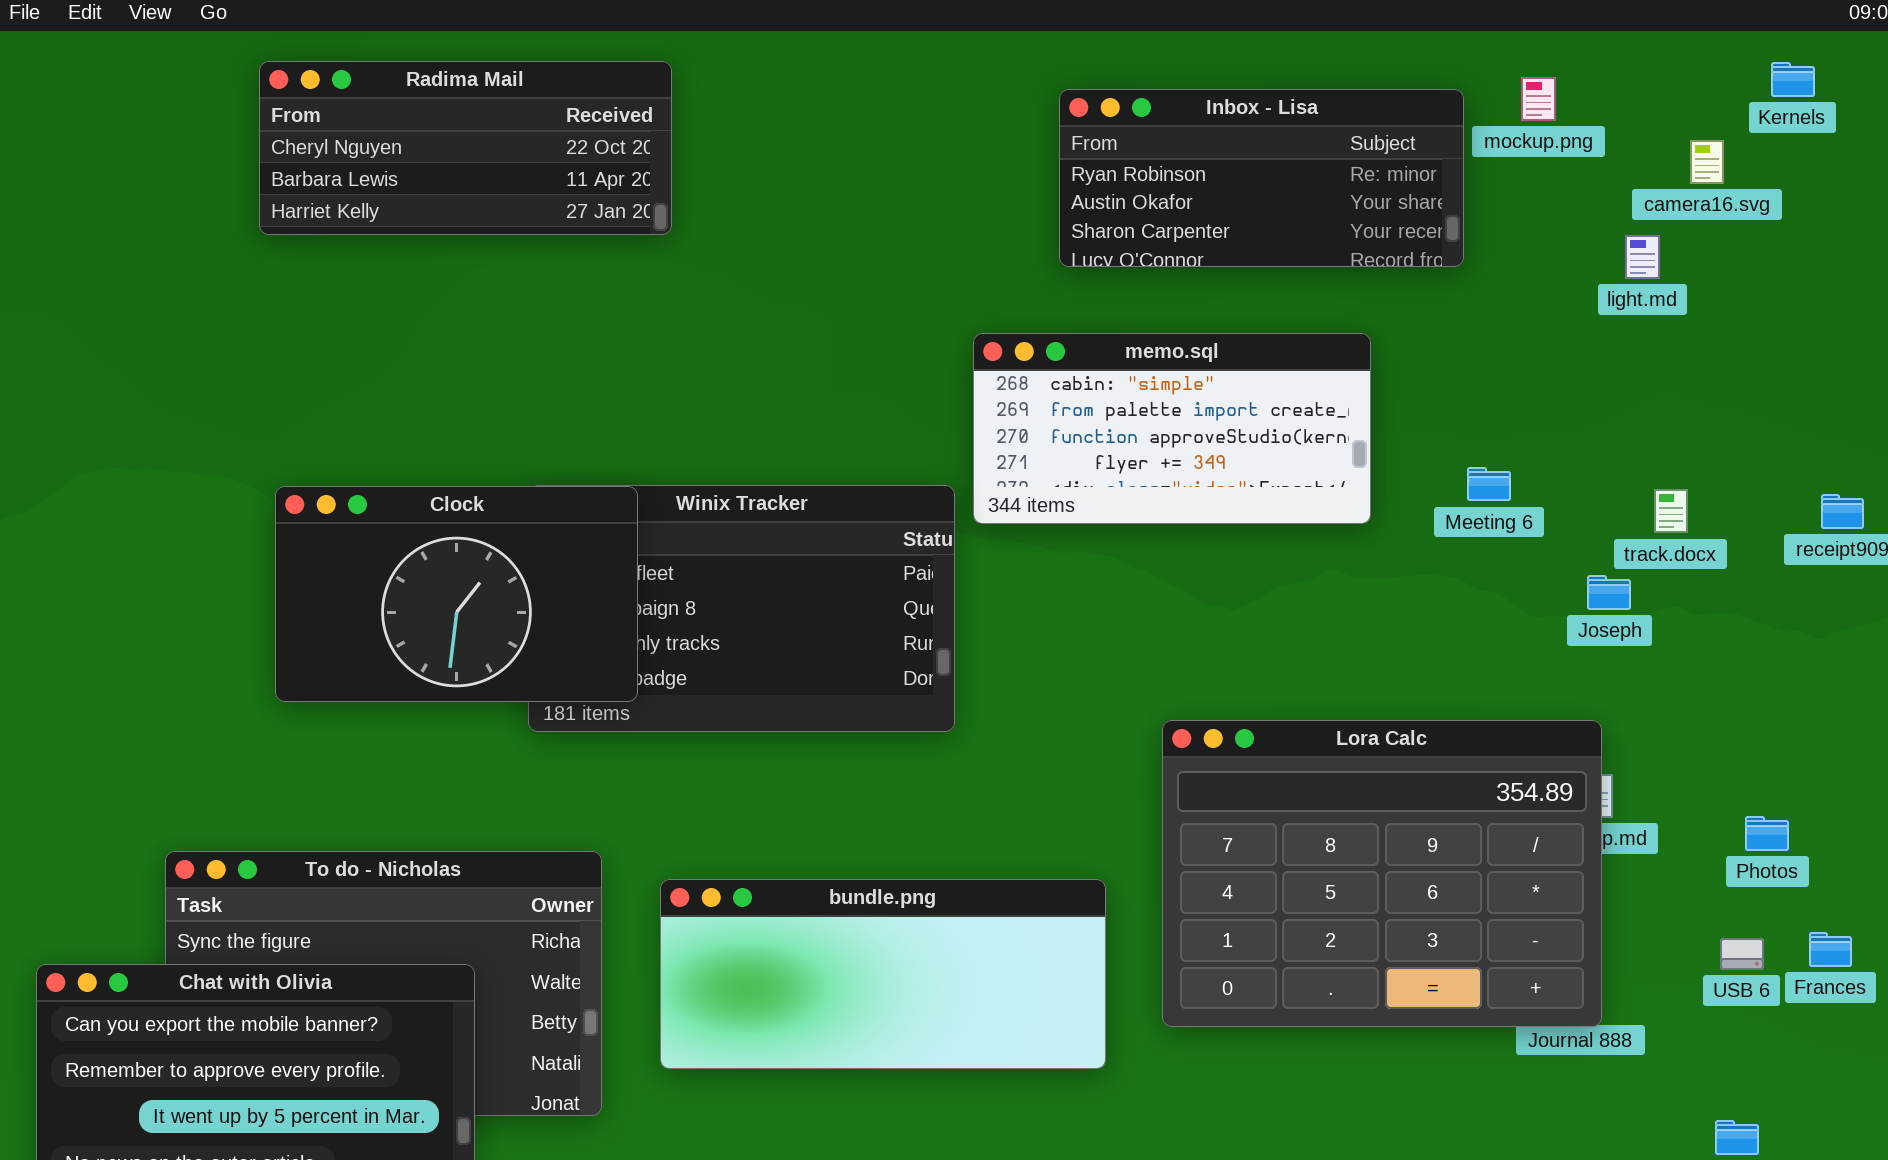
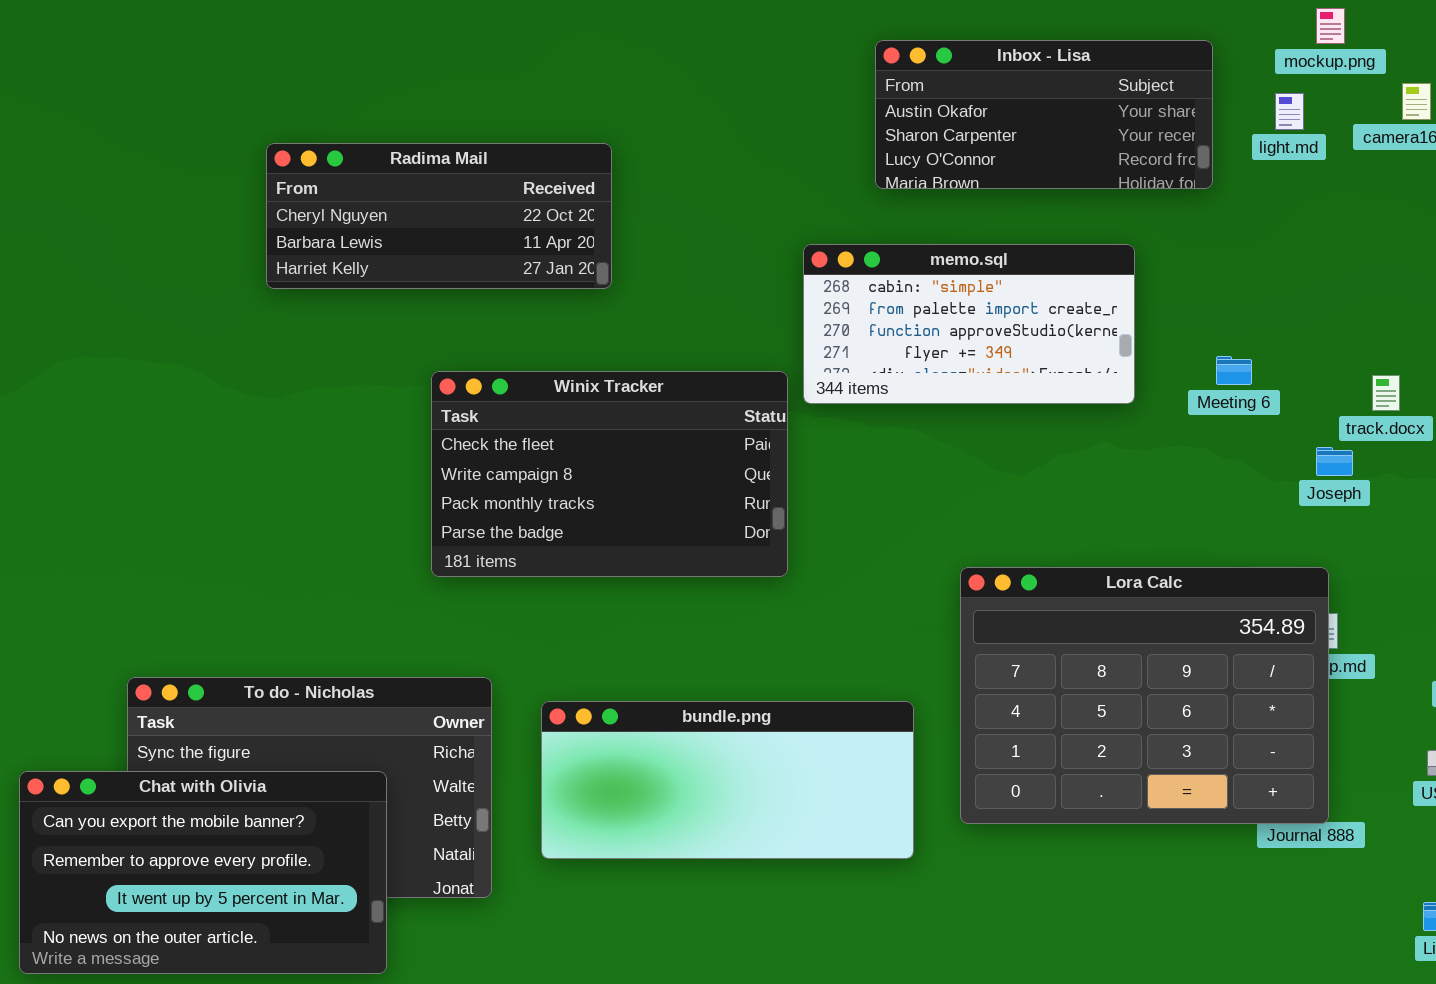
Radima Mail: [259,61,672,235] -> [266,143,612,289], moved
mockup.png: [1521,77,1556,121] -> [1316,8,1345,44], moved
Inbox - Lisa: [1059,89,1464,267] -> [875,40,1213,189], scrolled down 1 row
light.md: [1625,235,1660,279] -> [1275,93,1304,130], moved
Clock: [275,486,638,702] -> none, closed

